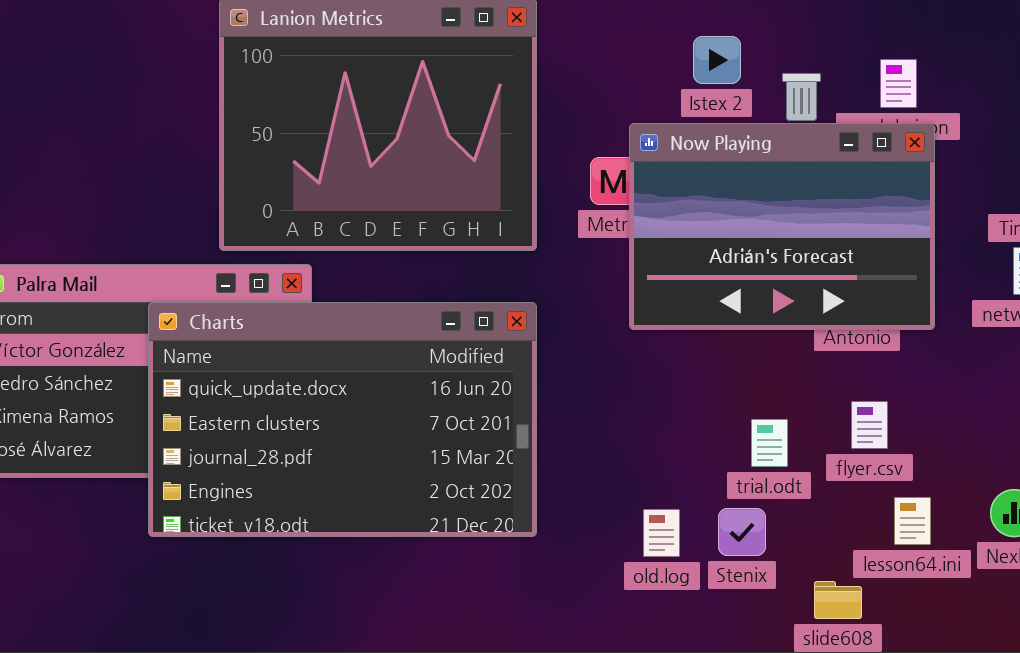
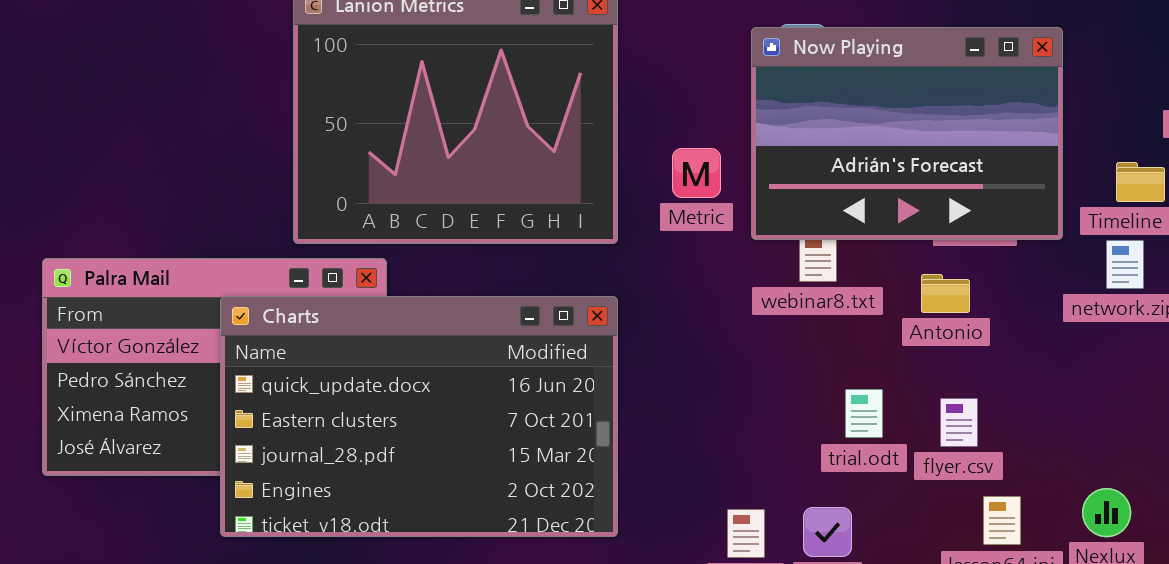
Now Playing: [629,123,935,330] -> [751,27,1063,240], moved
trial.odt: [751,419,788,467] -> [845,389,883,438], moved

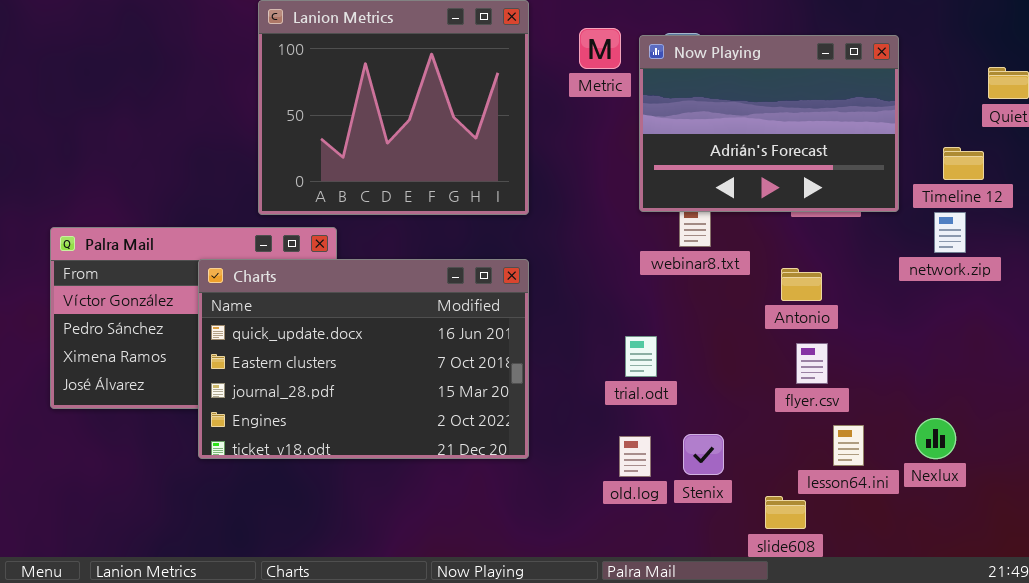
Metric: [672,148,721,198] -> [579,28,621,69], moved
Antonio: [921,274,970,313] -> [781,268,822,301], moved
trial.odt: [845,389,883,438] -> [625,336,657,377], moved

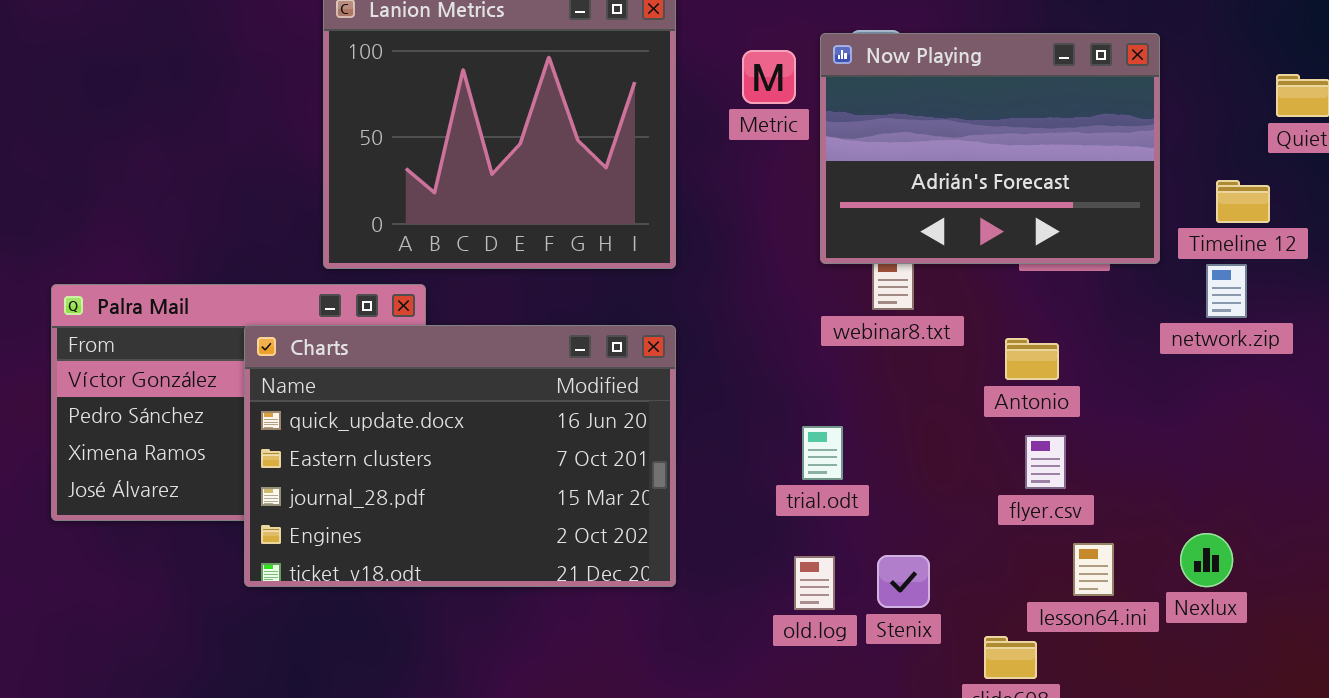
Metric: [579,28,621,69] -> [742,50,796,104], moved

